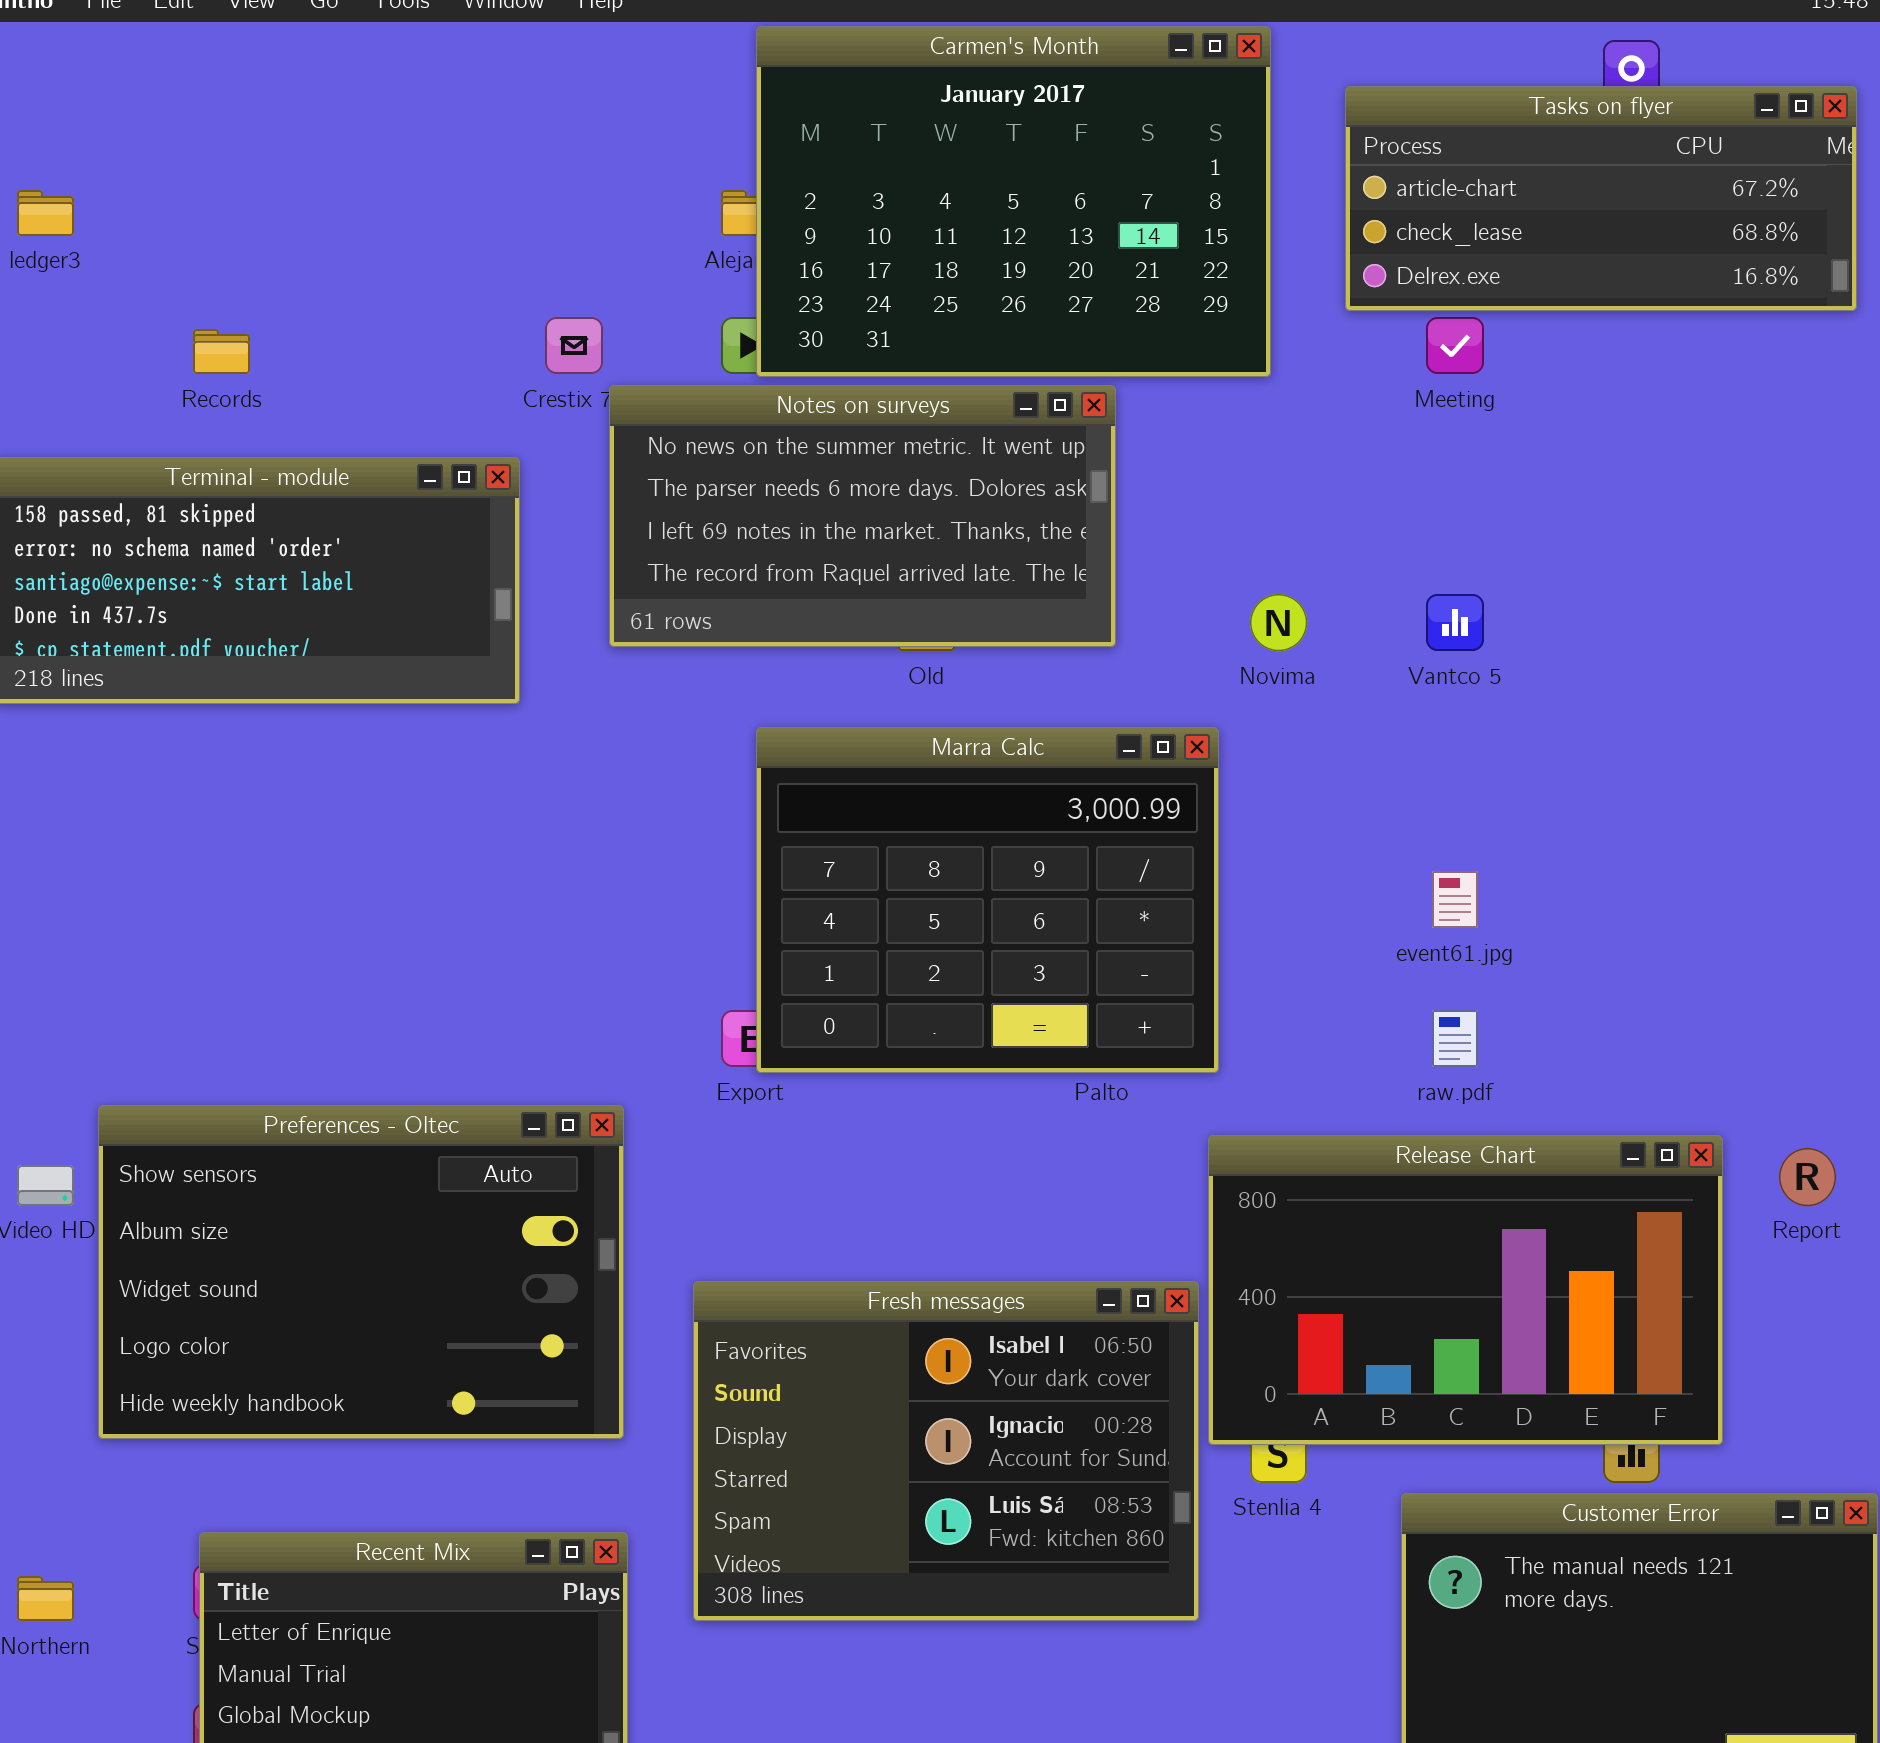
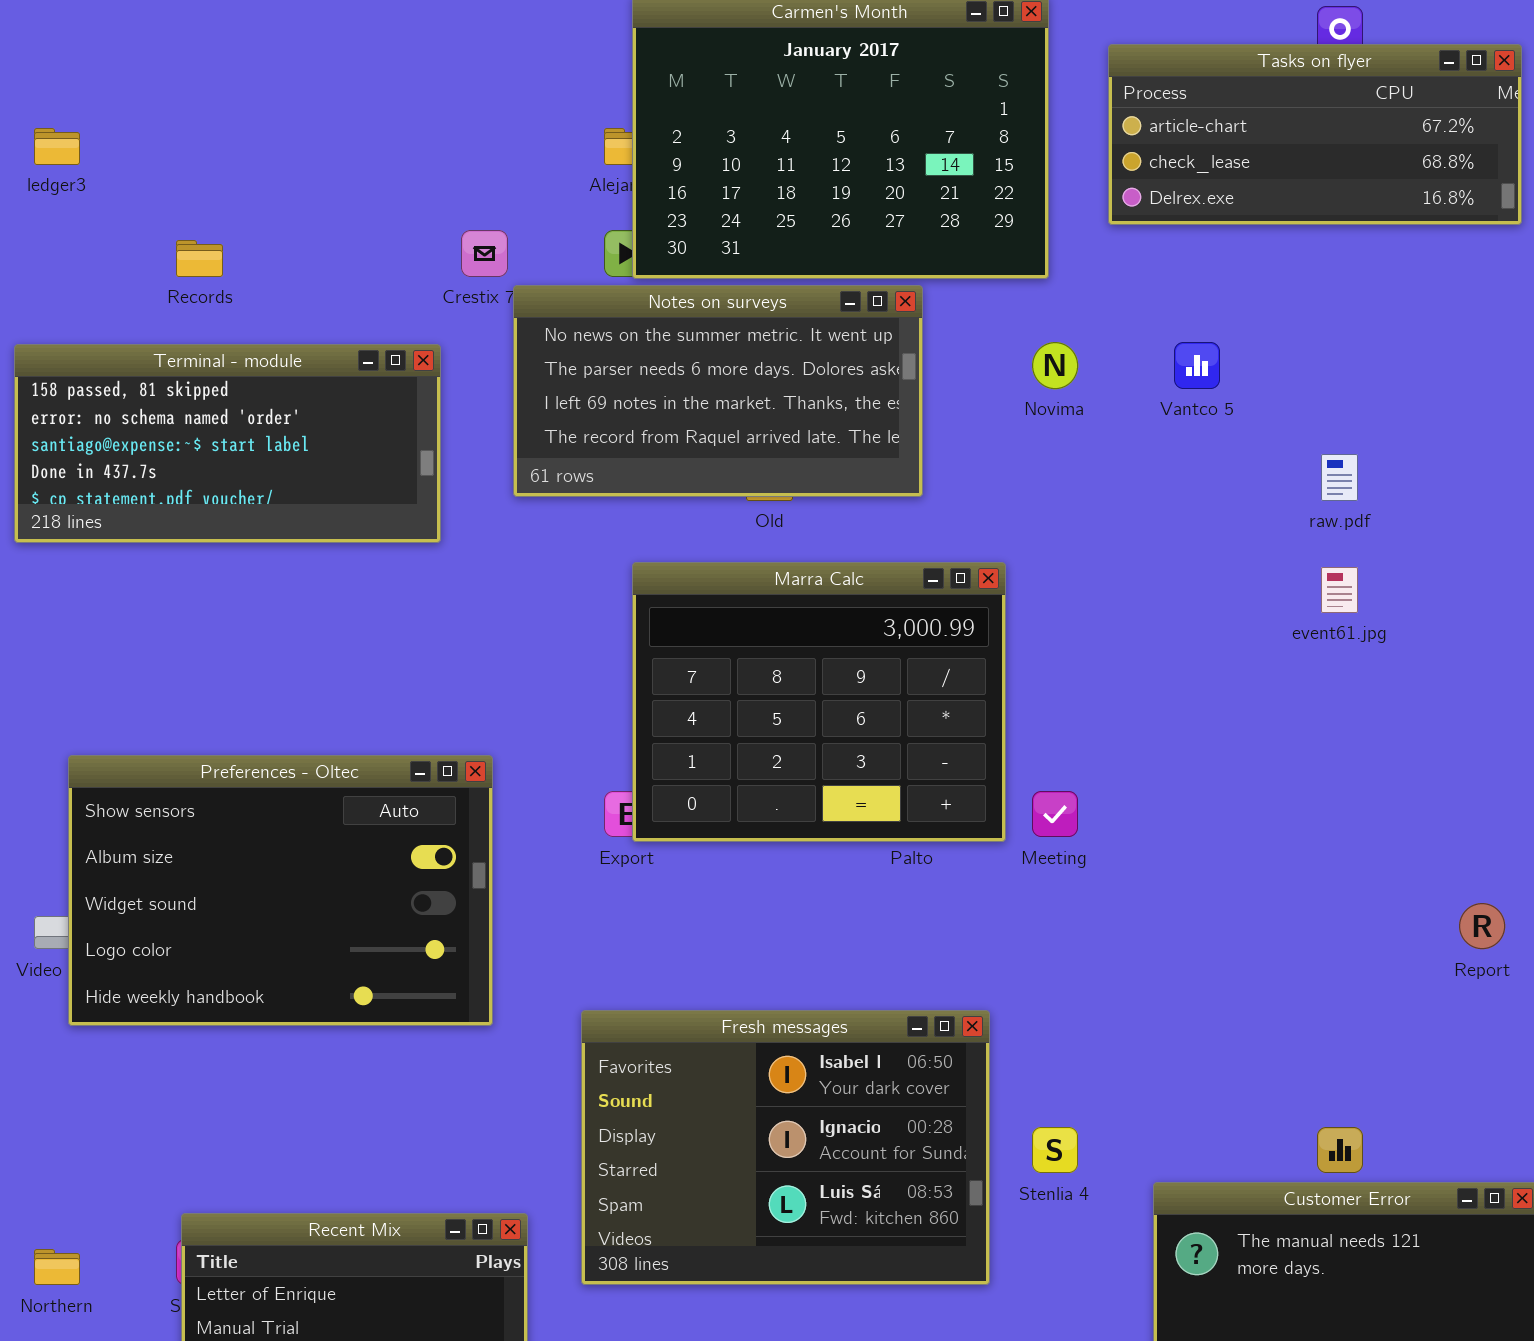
Meeting: [1426,317,1484,374] -> [1032,791,1078,837], moved
Novima: [1250,594,1307,651] -> [1032,342,1078,389], moved
Vantco 5: [1426,594,1484,651] -> [1174,342,1220,389], moved
event61.jpg: [1432,871,1478,928] -> [1321,567,1358,613], moved
raw.pdf: [1432,1010,1478,1067] -> [1321,454,1358,501], moved
Preferences - Oltec: [98,1105,624,1439] -> [68,755,493,1026], moved
Release Chart: [1208,1135,1723,1445] -> none, closed

